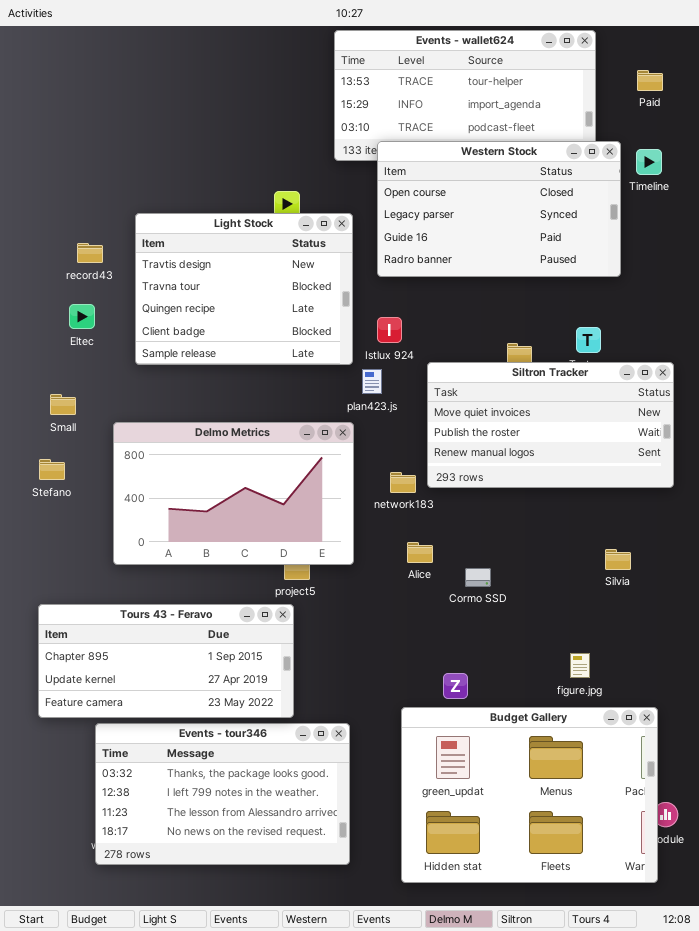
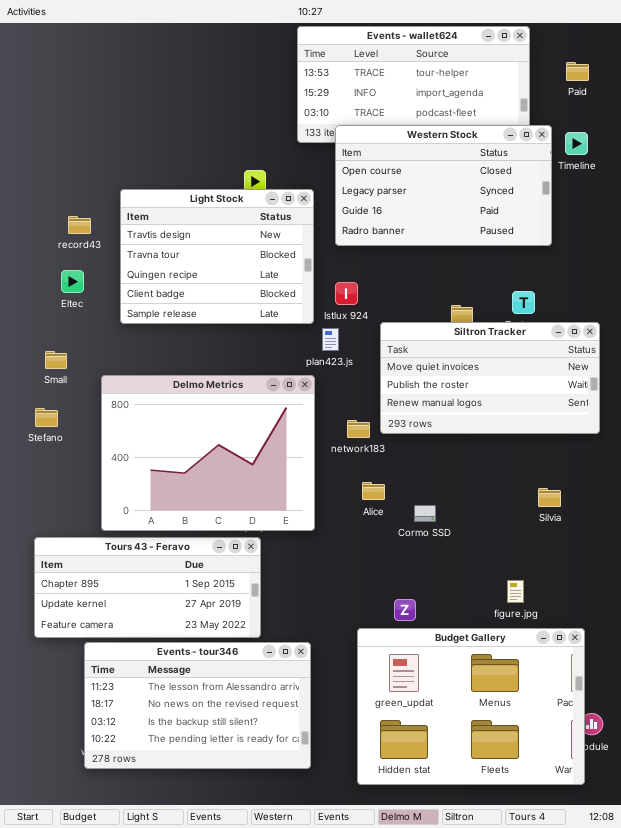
Delmo Metrics: [113,422,354,565] -> [101,375,315,531], resized
Events - tour346: [95,723,350,865] -> [84,642,311,769], scrolled down 2 rows

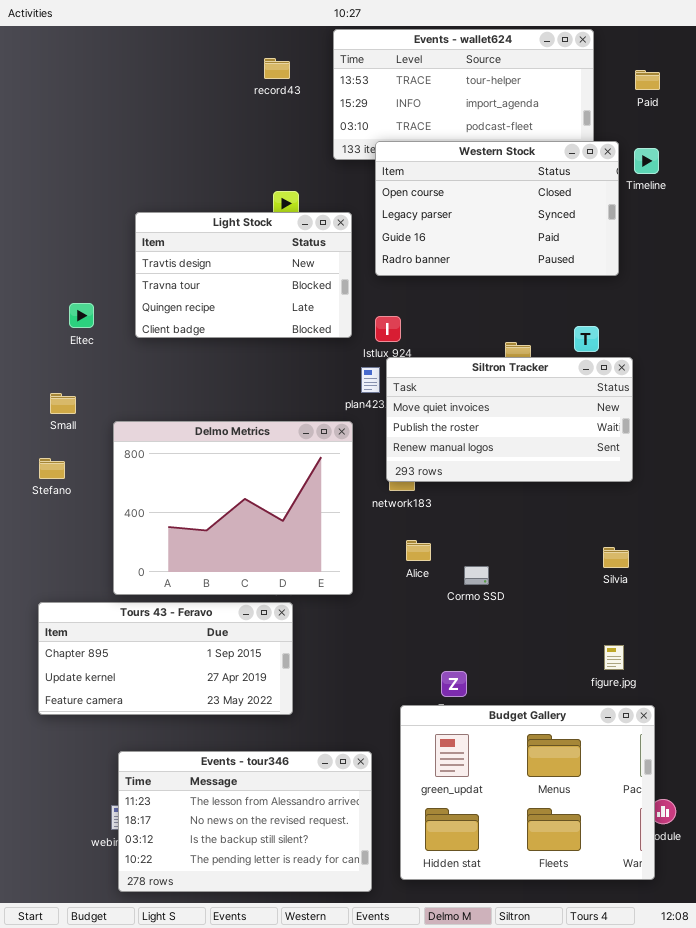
Light Stock: [120,189,314,324] -> [135,212,352,338], resized
record43: [68,216,91,234] -> [264,58,290,79], moved
Siltron Tracker: [380,322,600,434] -> [386,357,633,482], moved
figure.jpg: [507,580,524,603] -> [604,645,624,670], moved
Events - tour346: [84,642,311,769] -> [118,751,372,892], moved

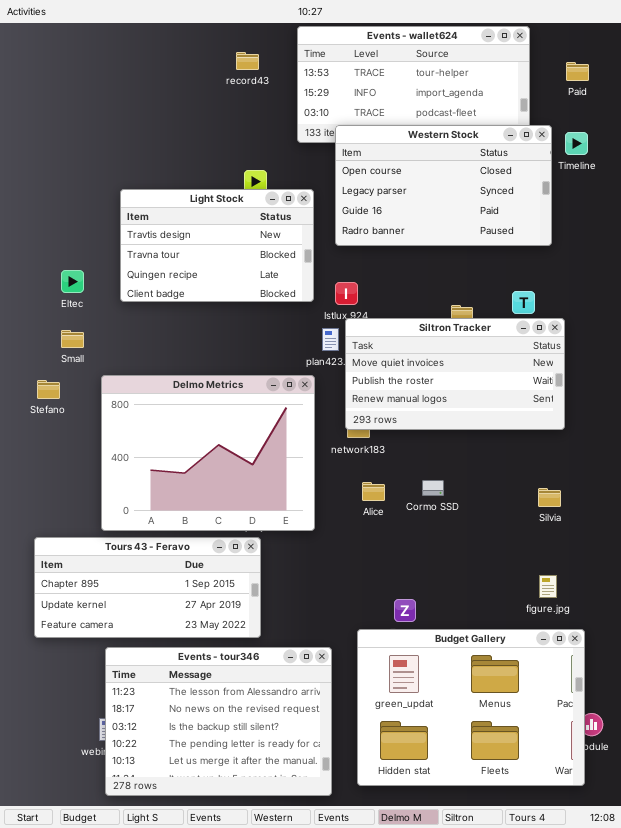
Small: [50,393,76,414] -> [61,330,84,348], moved
Stefano: [39,458,65,479] -> [37,380,60,399], moved
Cormo SSD: [464,566,489,585] -> [422,480,444,496], moved
Events - tour346: [118,751,372,892] -> [105,647,332,796], resized

